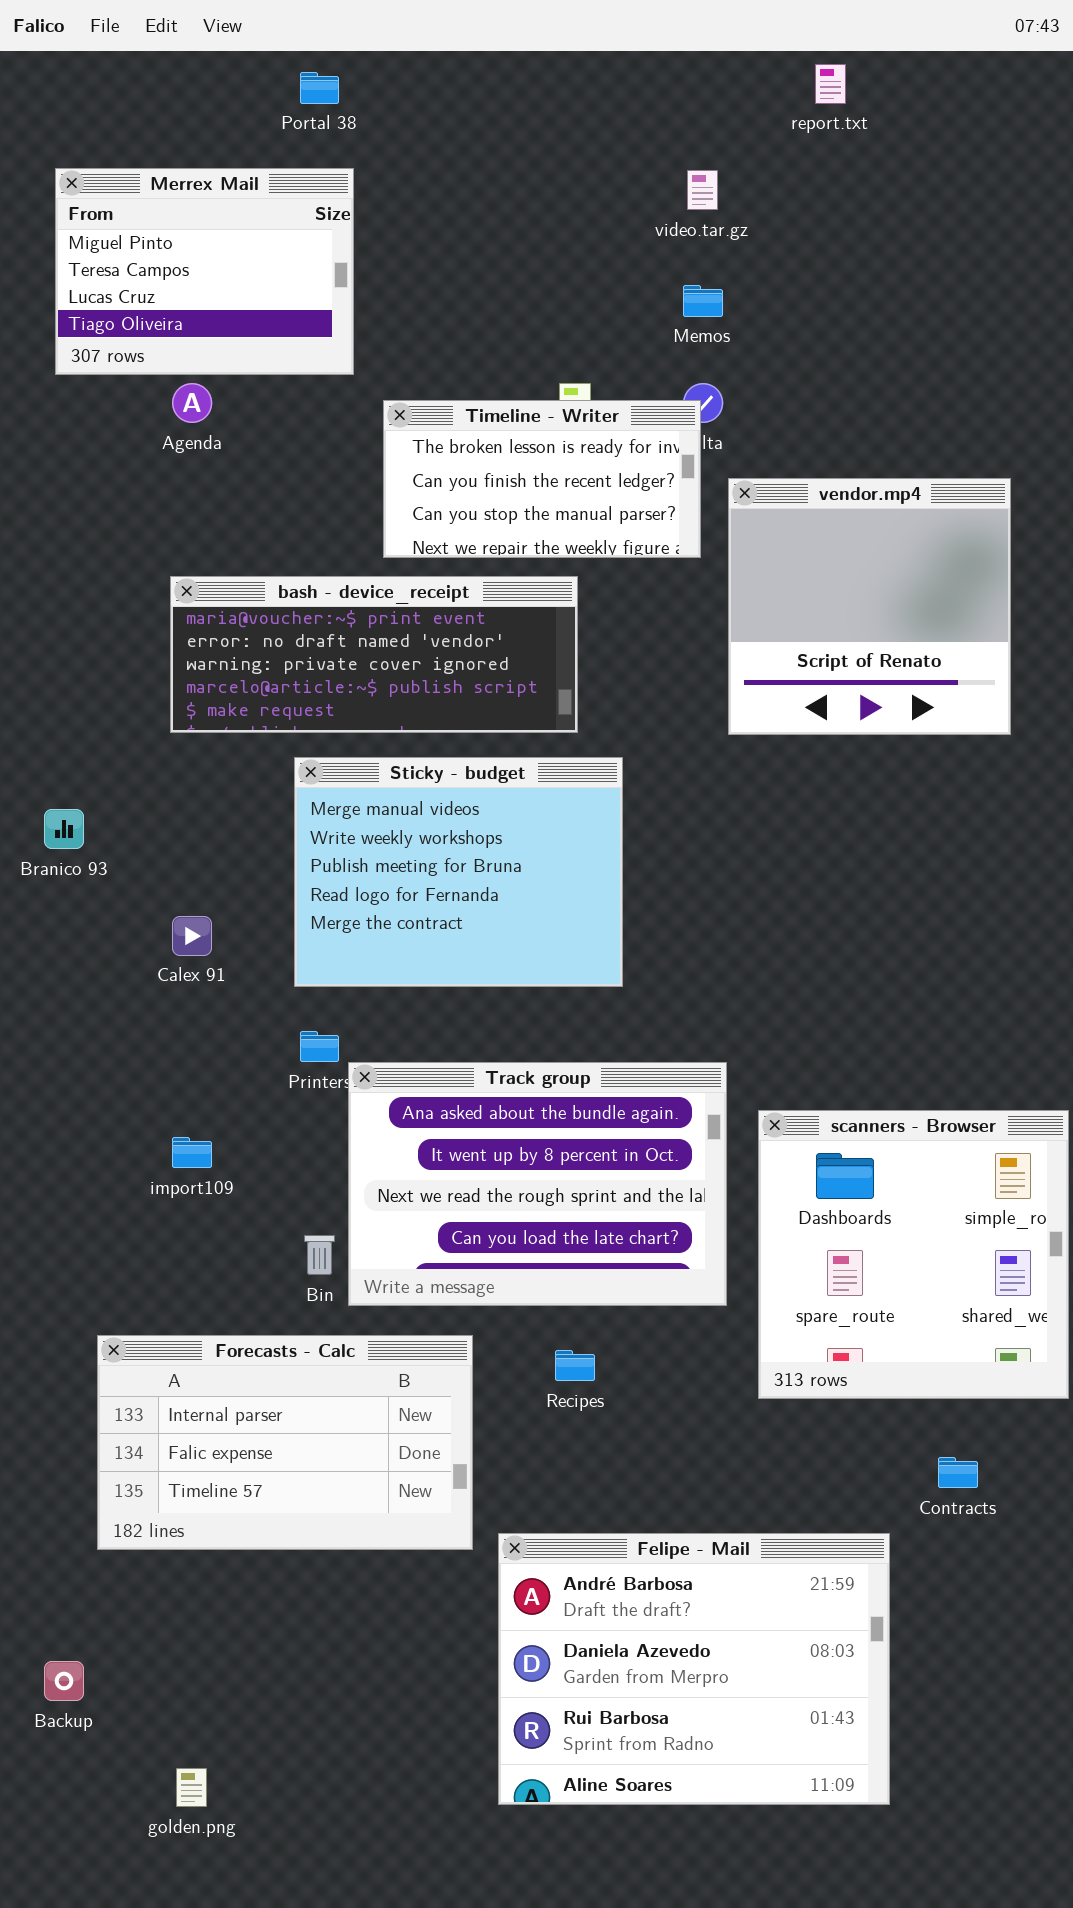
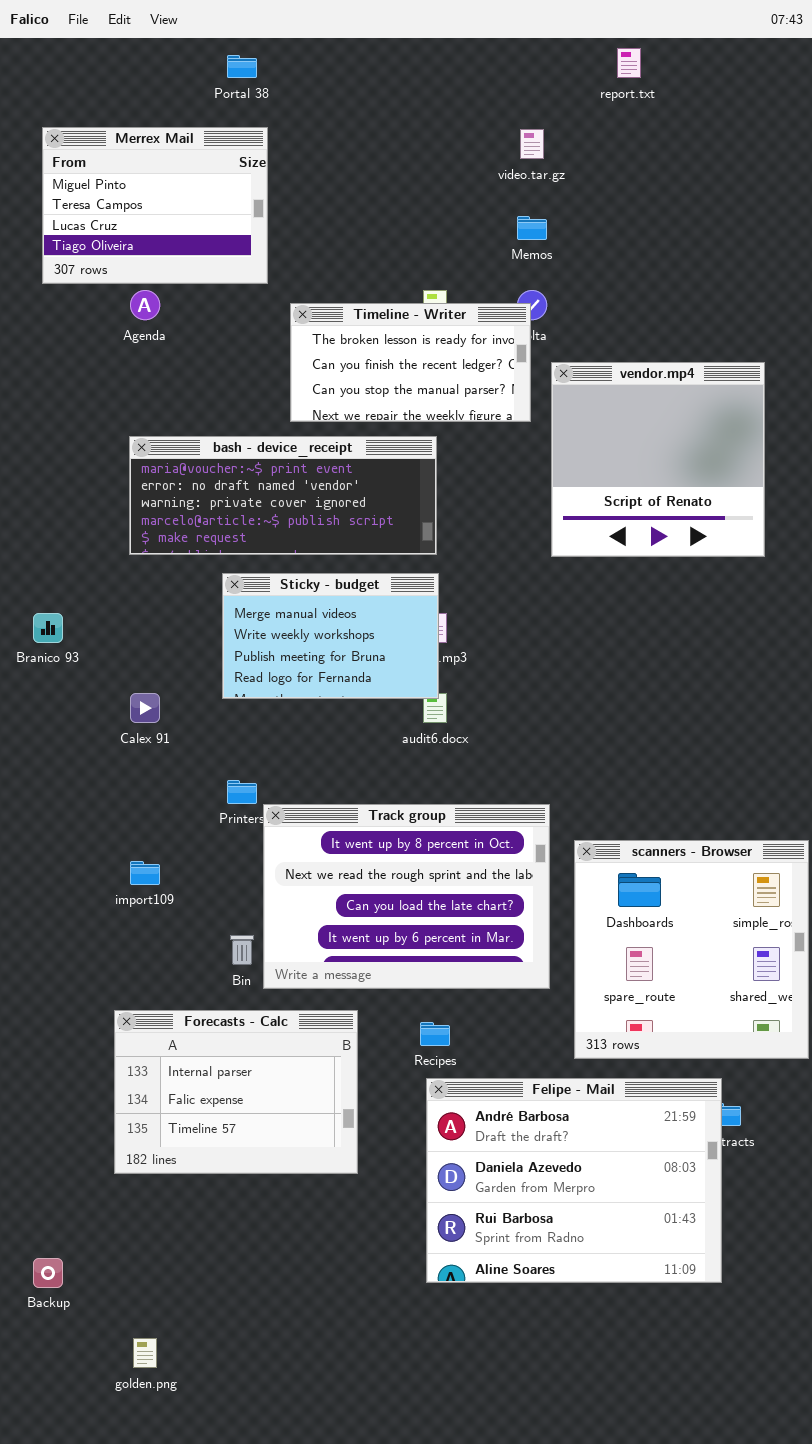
Sticky - budget: [294,757,623,987] -> [222,573,439,699], resized
Track group: [348,1062,727,1306] -> [263,804,550,989], scrolled down 1 row
Forecasts - Calc: [97,1335,473,1550] -> [114,1010,358,1174], resized
Felipe - Mail: [498,1533,890,1805] -> [426,1078,722,1283], moved

